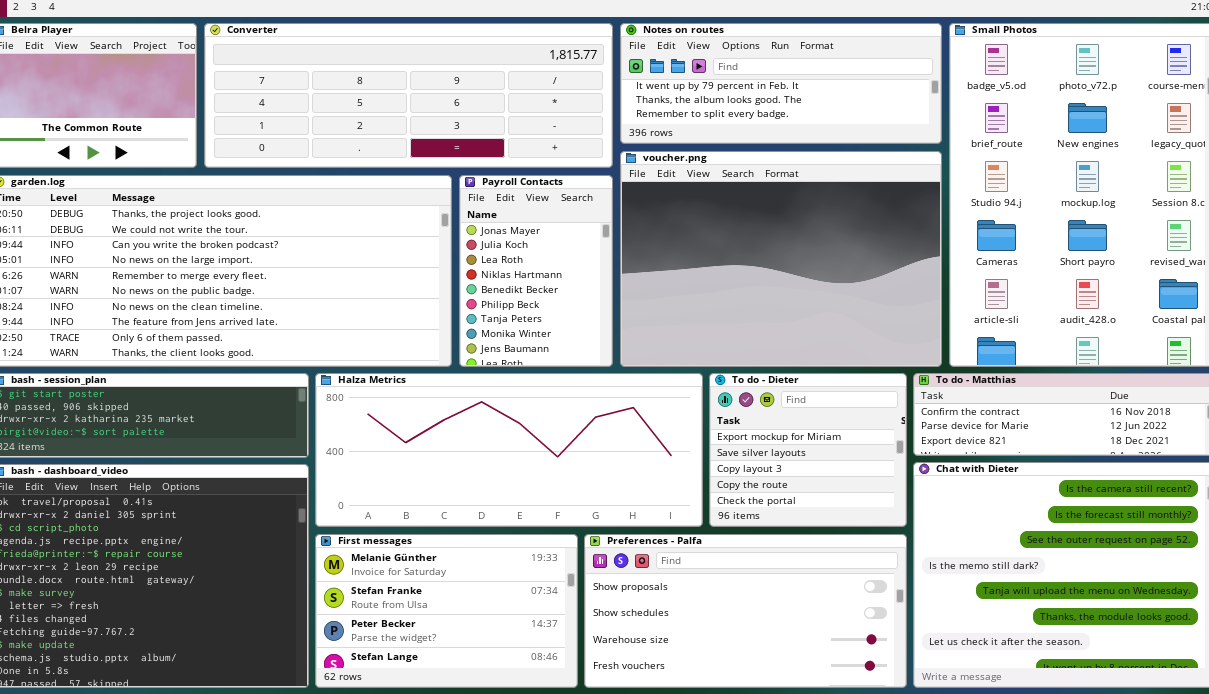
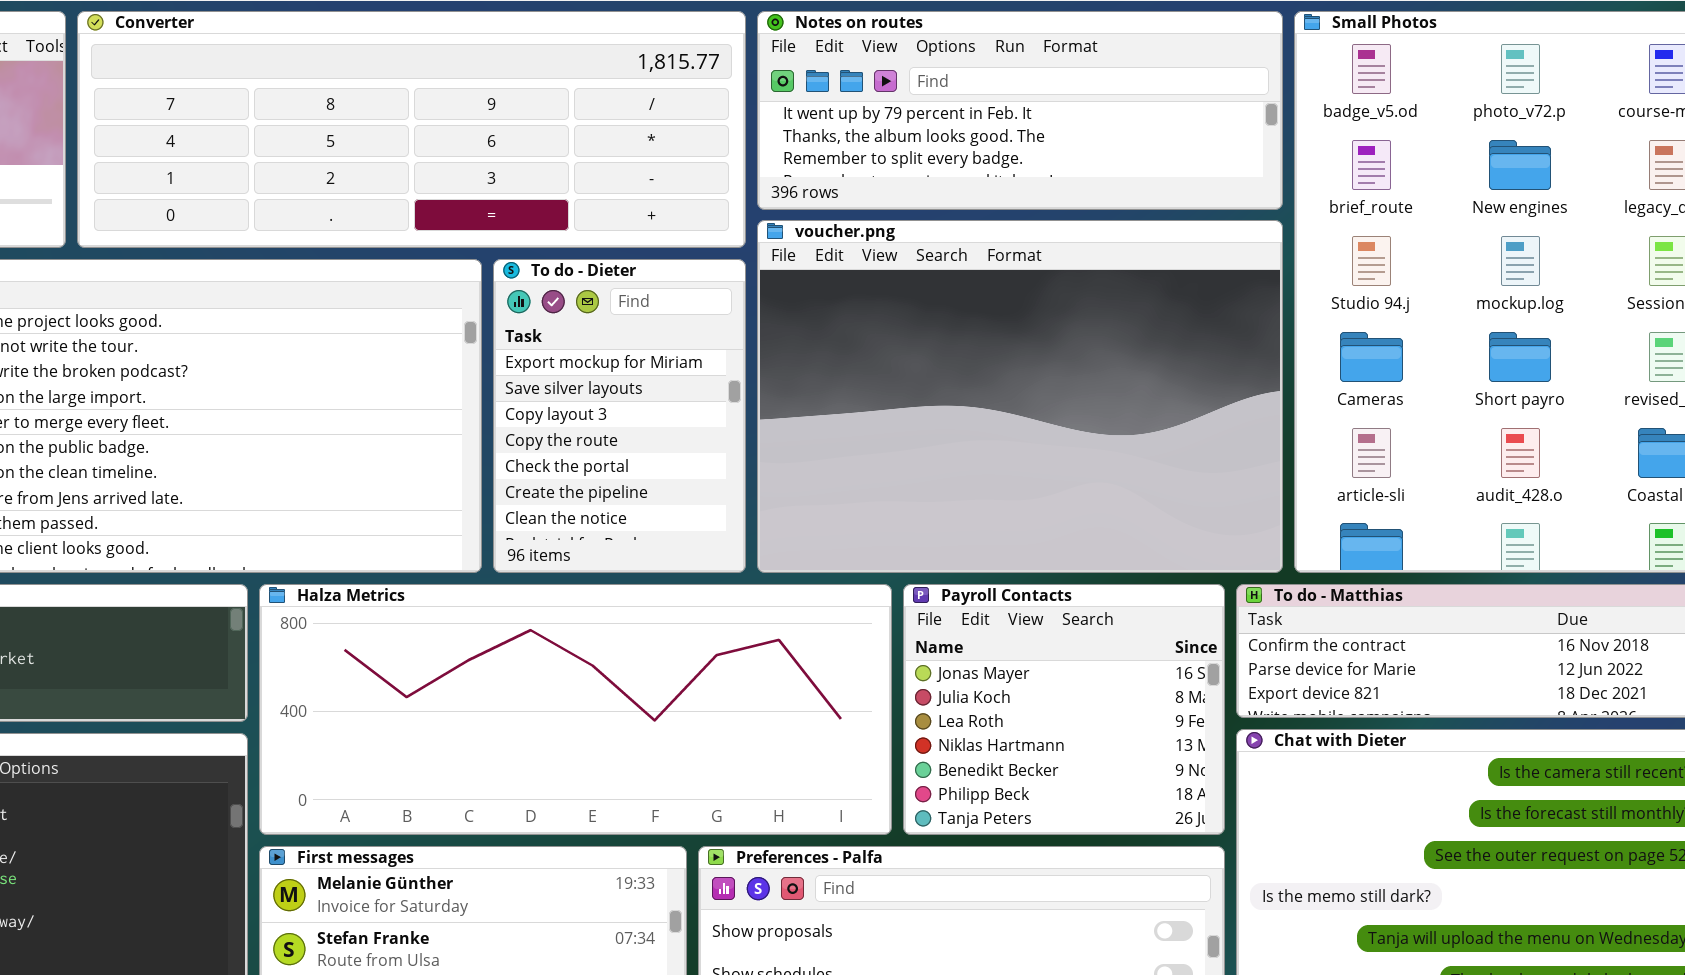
Payroll Contacts: [459,175,613,367] -> [903,584,1225,835], moved, resized
To do - Dieter: [709,373,907,527] -> [493,259,746,573], moved, resized

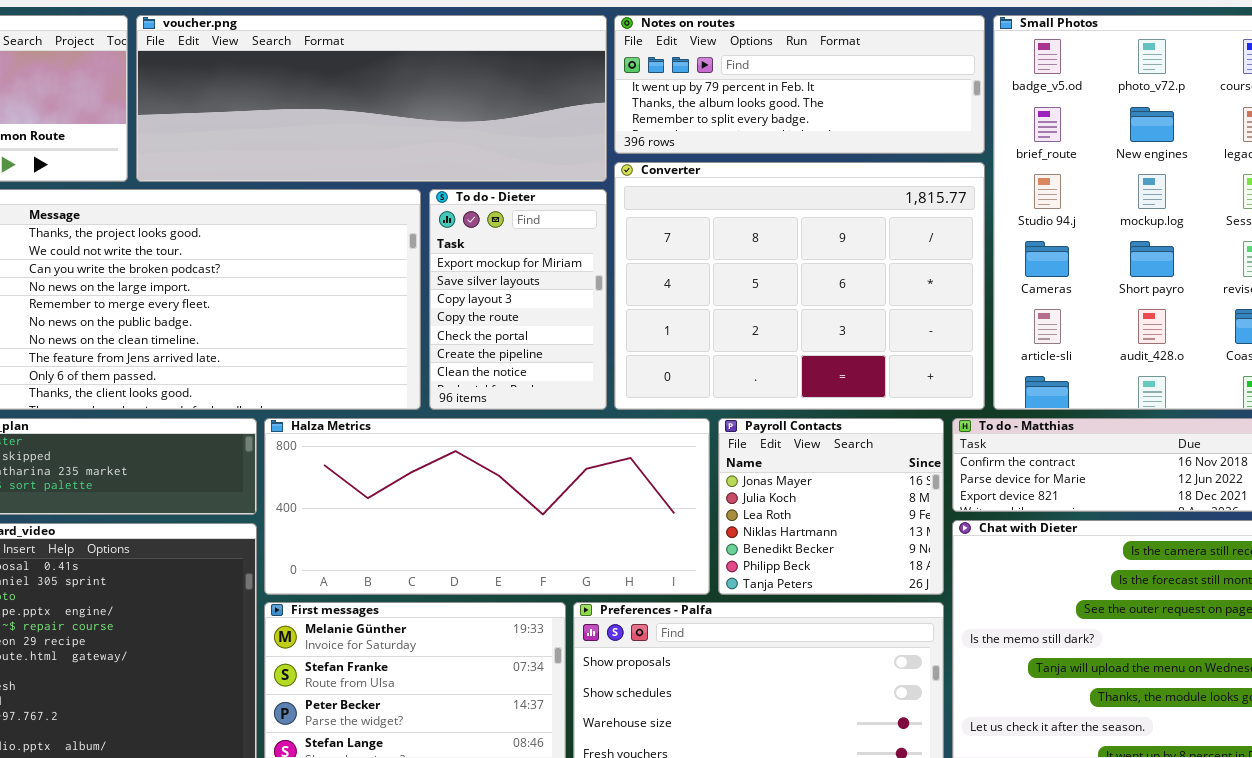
Converter: [77,11,746,248] -> [614,162,985,410], moved, resized
voucher.png: [757,220,1283,573] -> [136,15,607,182], moved, resized

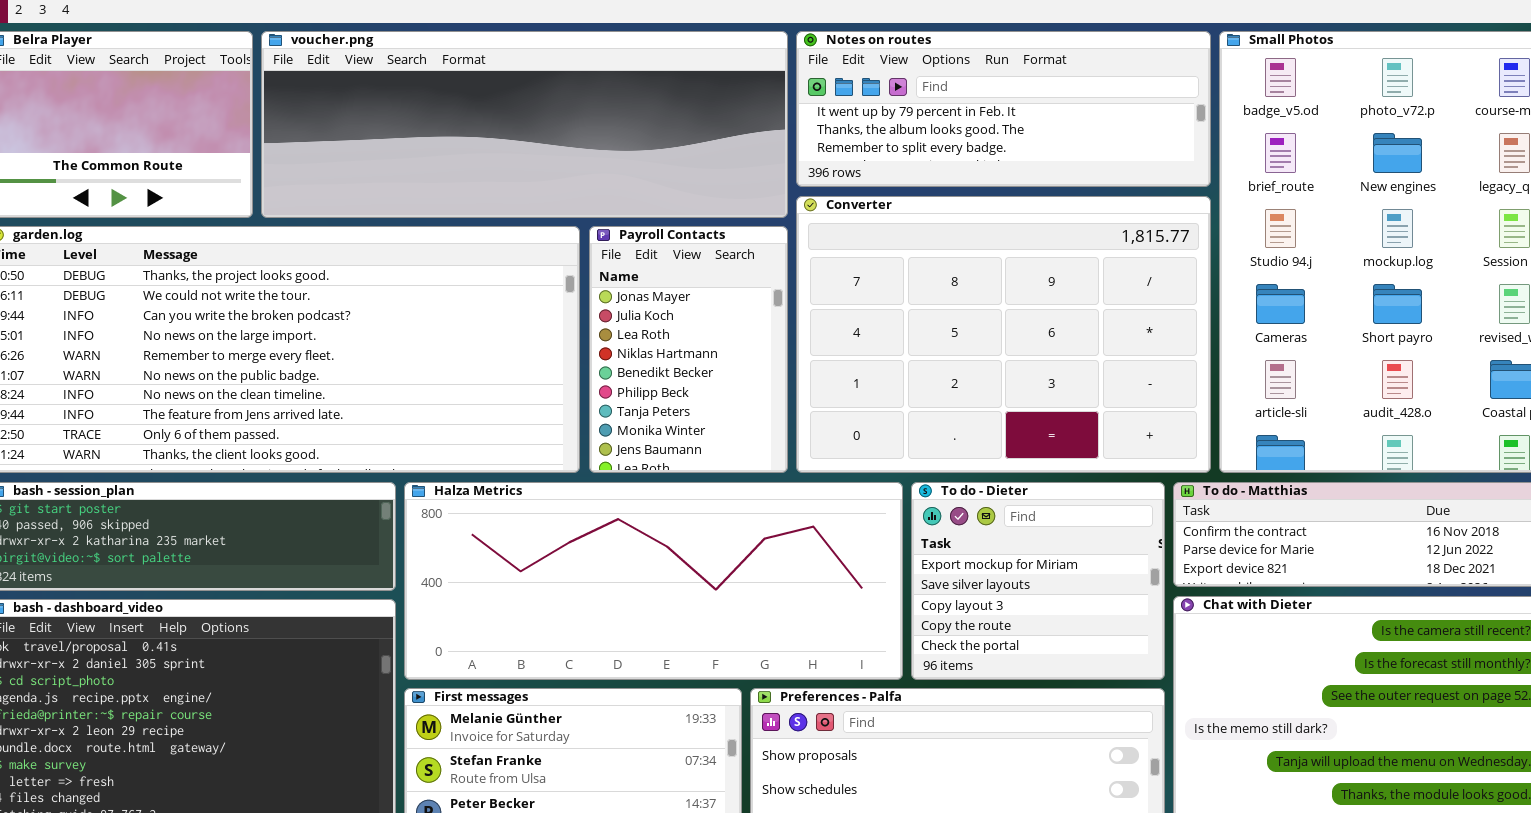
To do - Dieter: [429,189,607,410] -> [911,482,1165,680], moved, resized
Payroll Contacts: [718,418,944,595] -> [589,226,788,473], moved, resized

